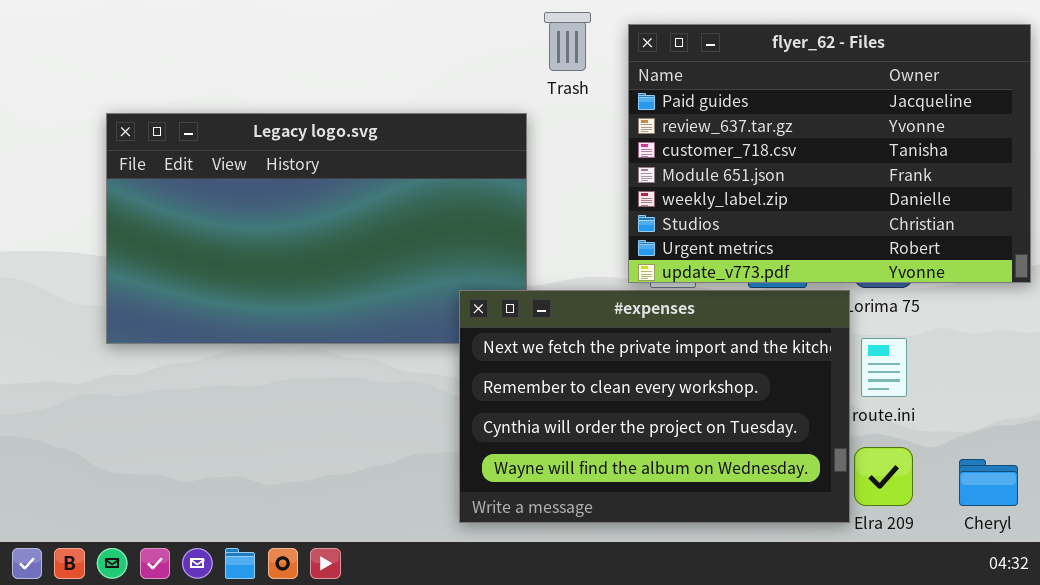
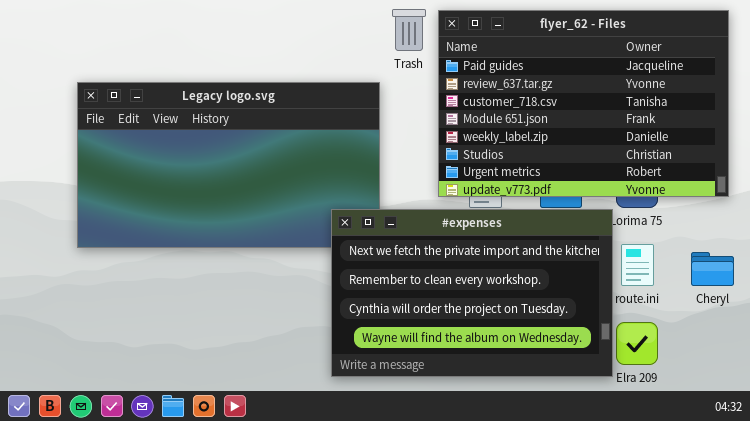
flyer_62 - Files: [628,24,1031,283] -> [438,10,729,197], moved
Cheryl: [959,459,1018,506] -> [691,252,734,286], moved

